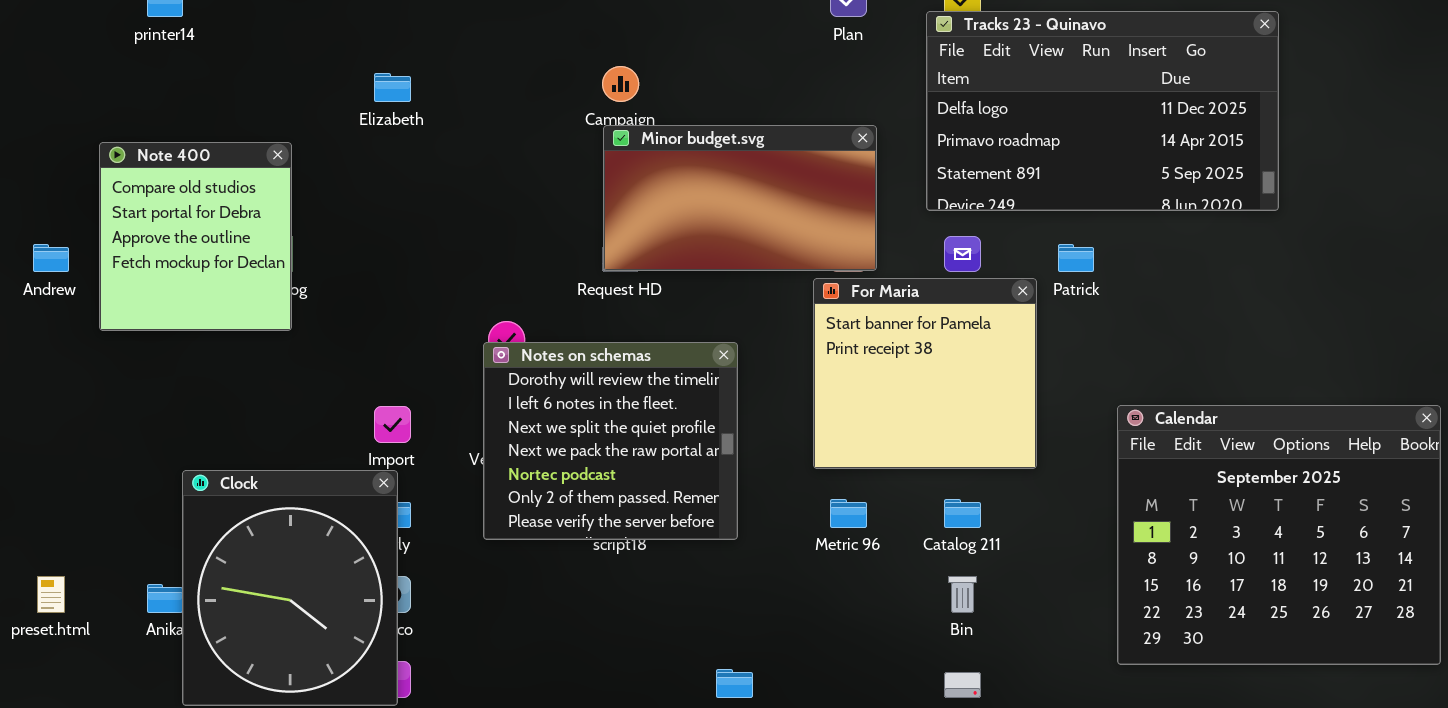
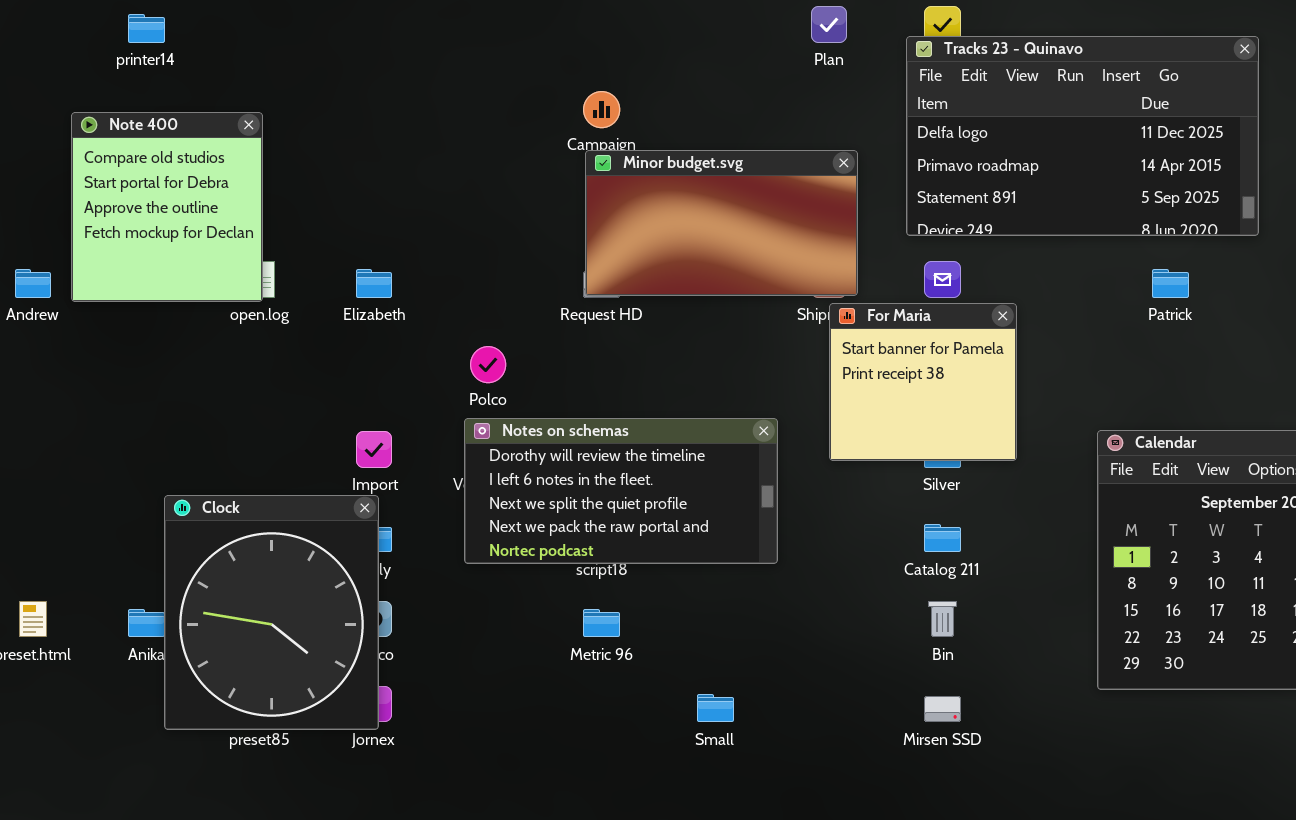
Elizabeth: [374,73,411,102] -> [356,269,392,298], moved
Note 400: [99,142,292,331] -> [71,112,263,302], moved
Patrick: [1058,244,1094,272] -> [1152,269,1189,298], moved
For Maria: [813,278,1037,469] -> [829,303,1017,461], resized
Notes on schemas: [483,342,738,540] -> [464,418,778,564], resized
Metric 96: [830,499,867,528] -> [583,609,620,637], moved

